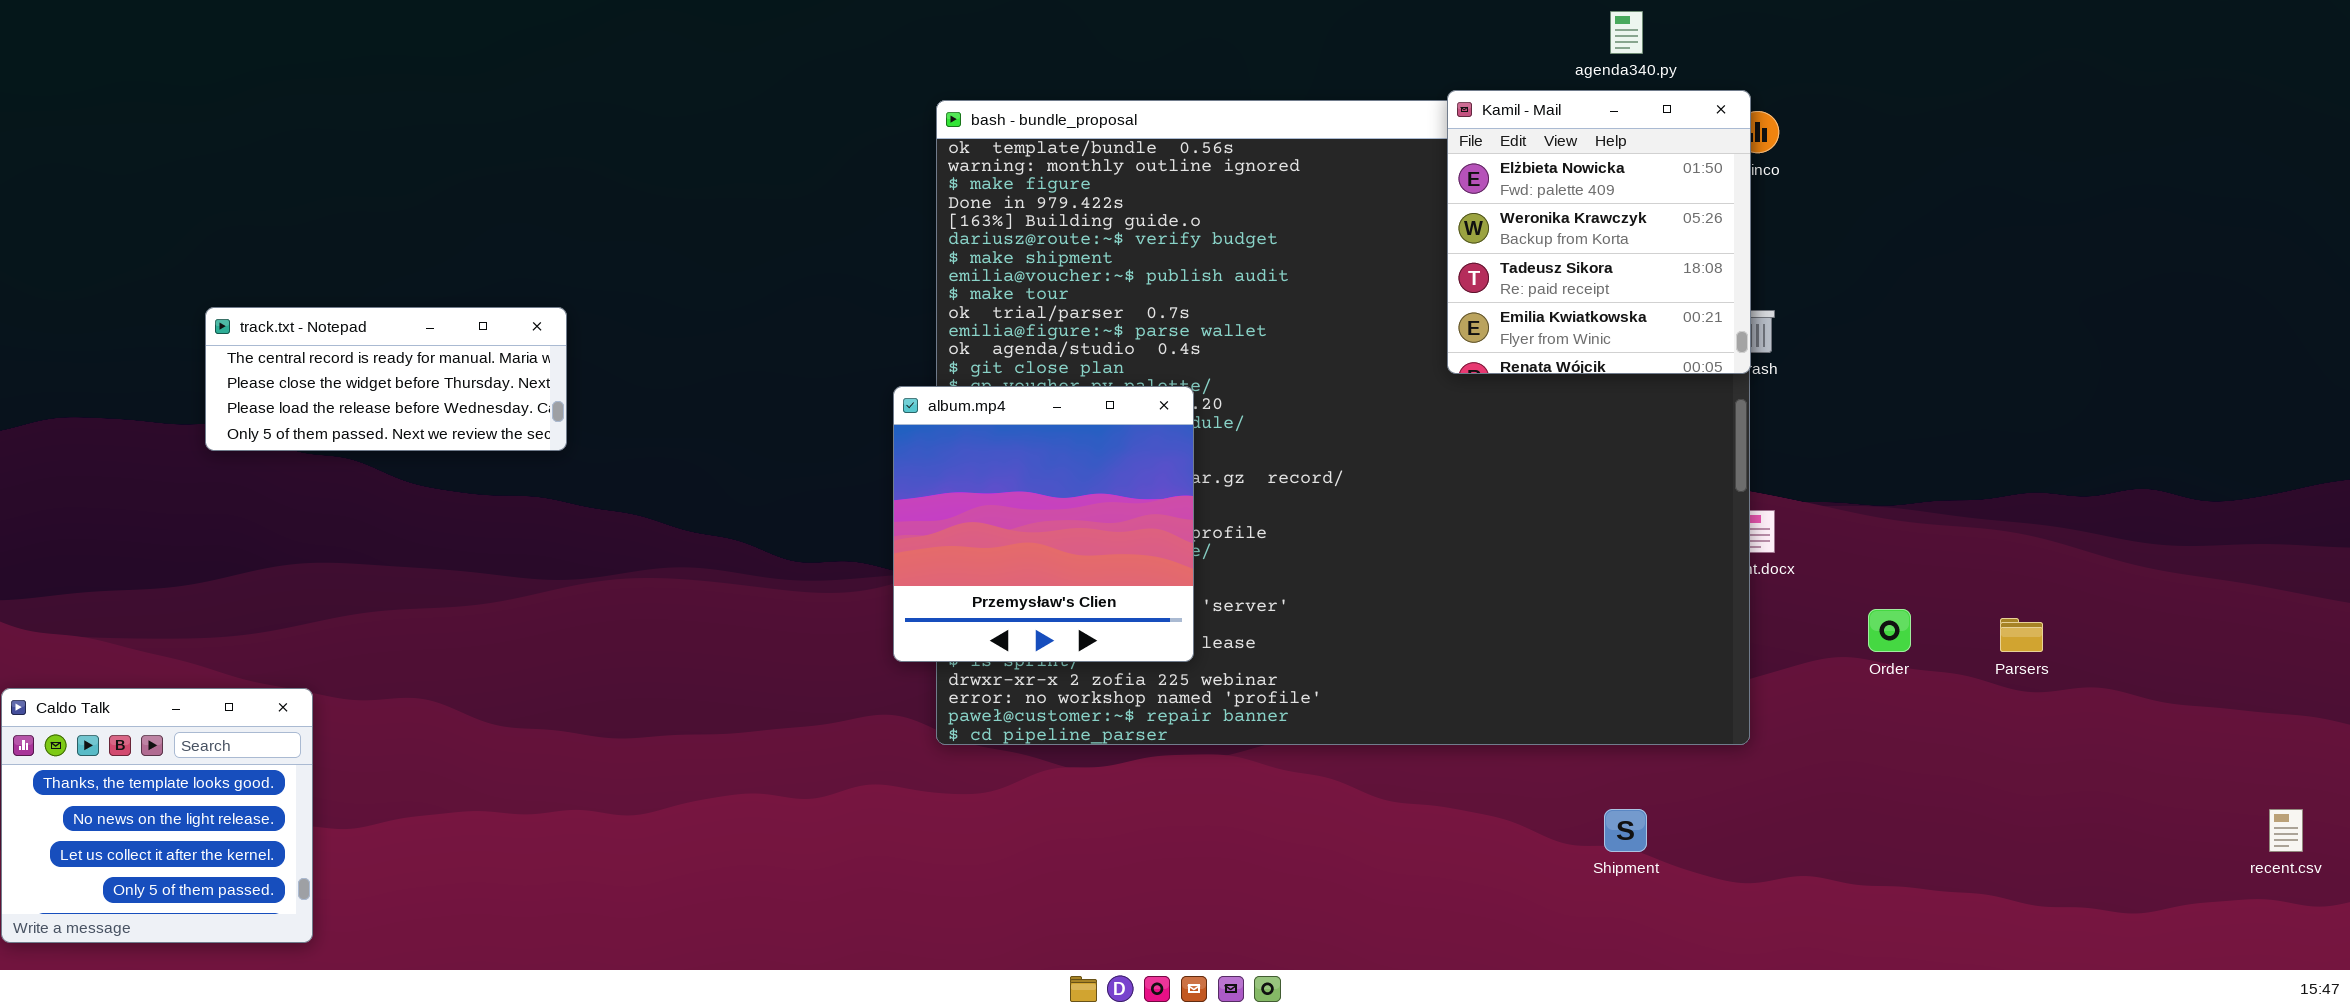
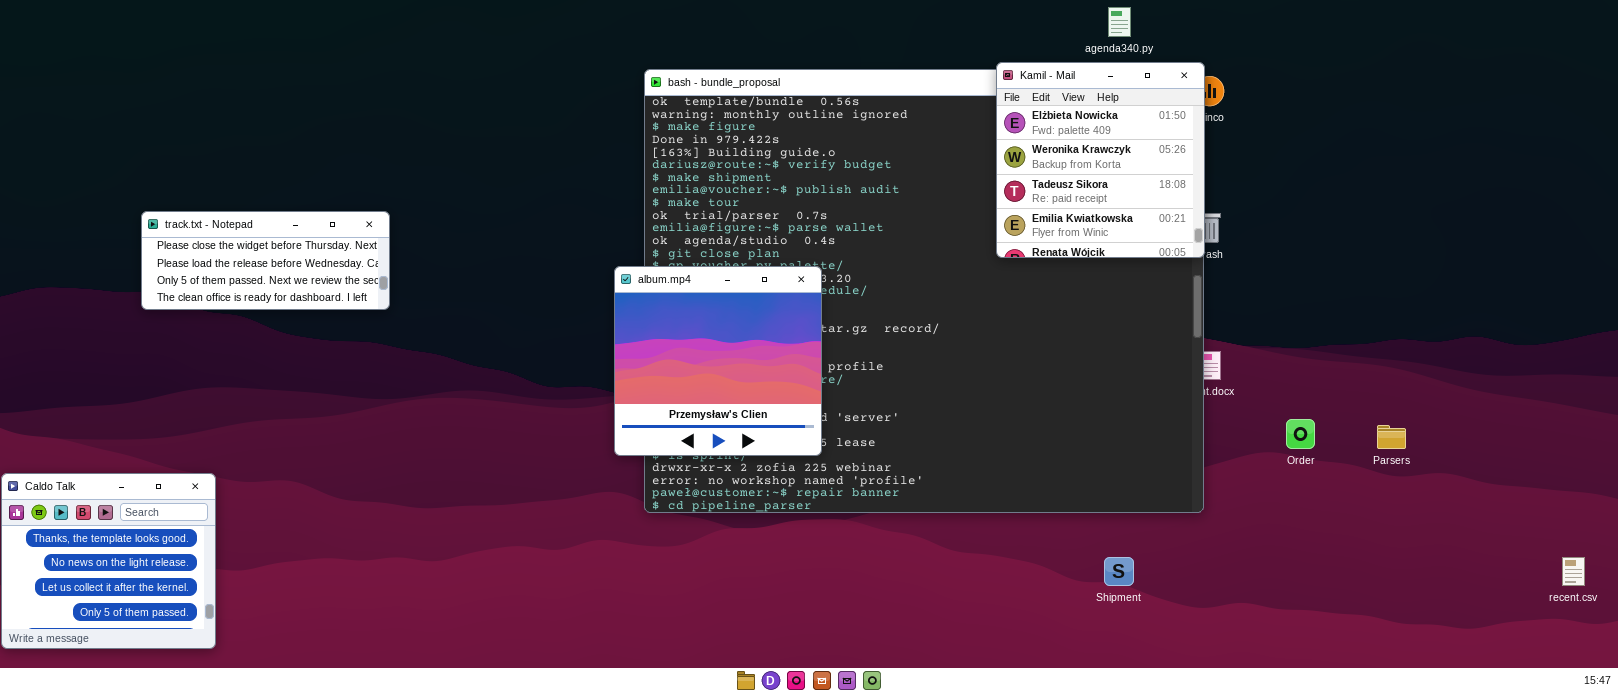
track.txt - Notepad: [205,307,567,451] -> [141,211,390,310], scrolled down 1 row

